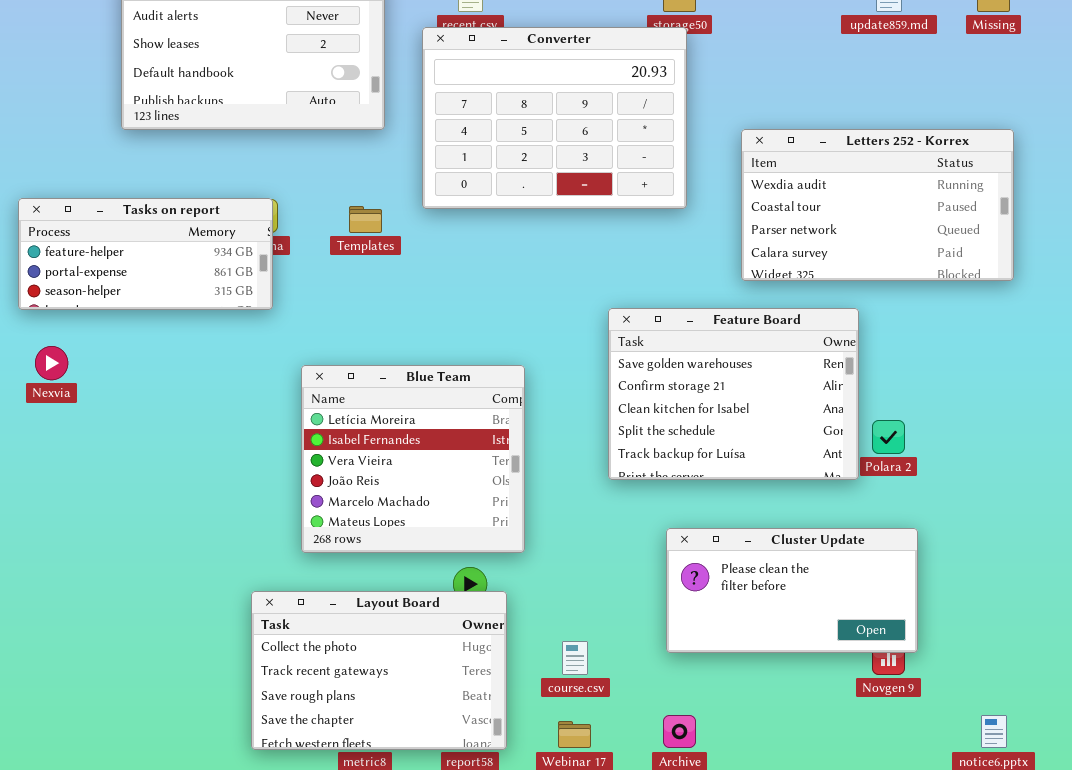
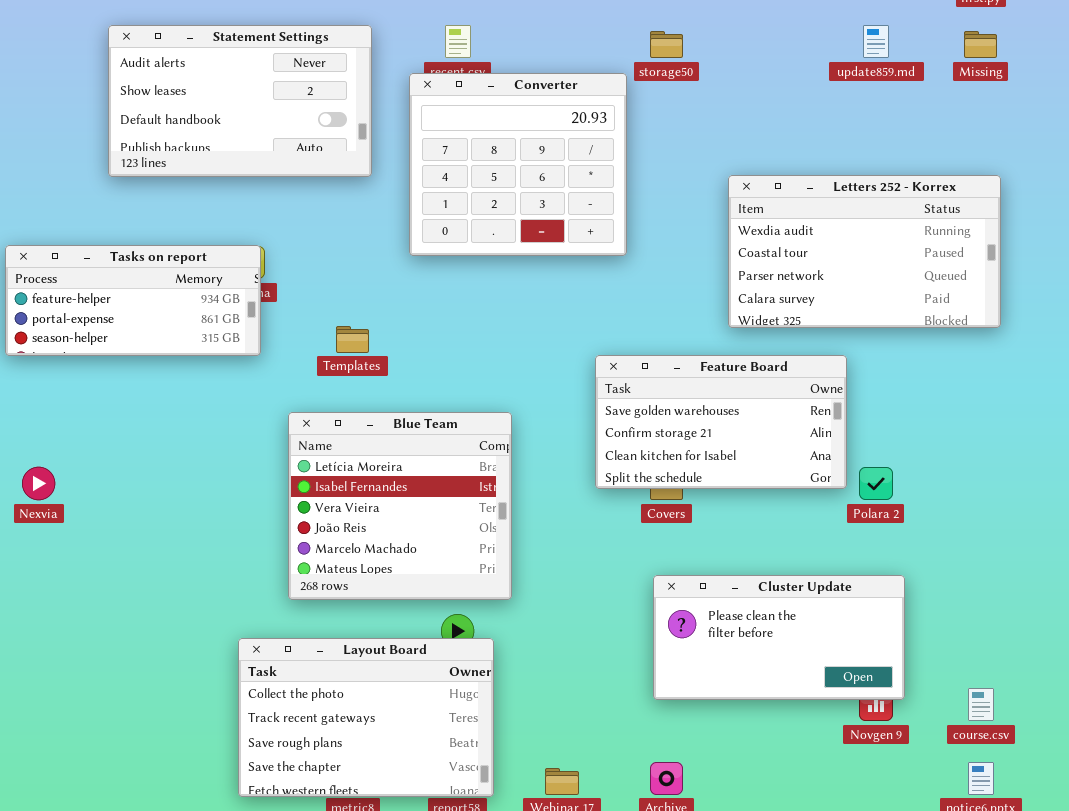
Converter: [422,27,687,209] -> [409,73,627,256], resized
Templates: [349,206,382,233] -> [336,326,369,353], moved
Feature Board: [608,308,859,480] -> [595,355,847,489], resized
Nexvia: [35,346,68,380] -> [22,467,55,500], moved
course.csv: [562,641,588,675] -> [968,688,994,721], moved

